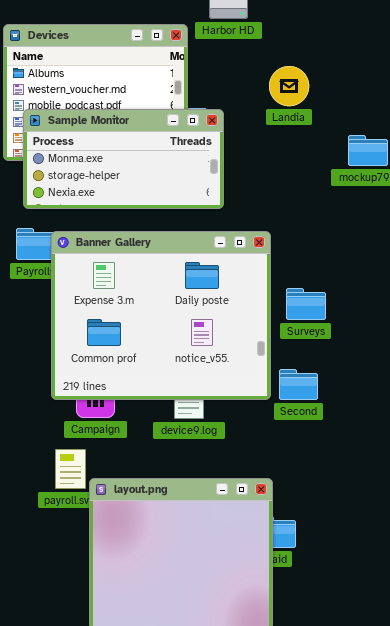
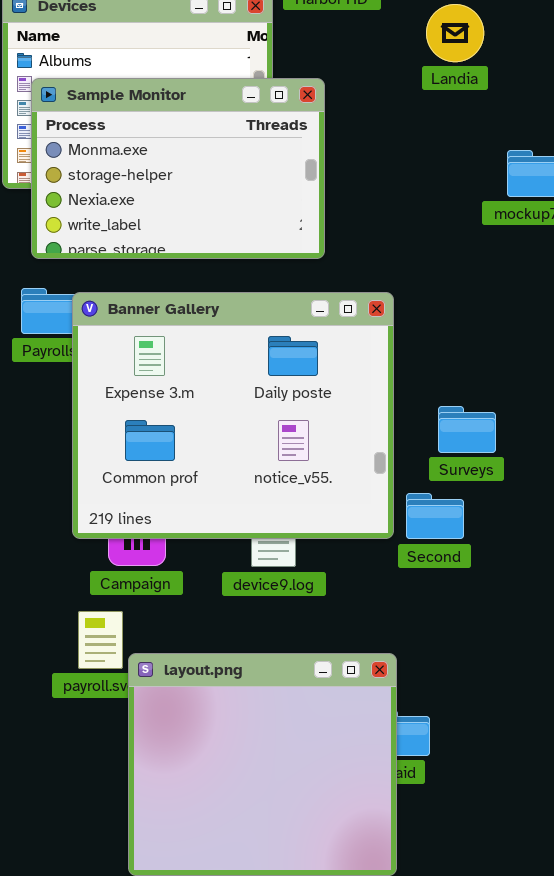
Landia: [269,66,309,106] -> [426,4,484,62], moved
Sample Monitor: [23,109,224,209] -> [31,78,325,259], resized
Surveys: [286,288,326,320] -> [438,406,496,453], moved

